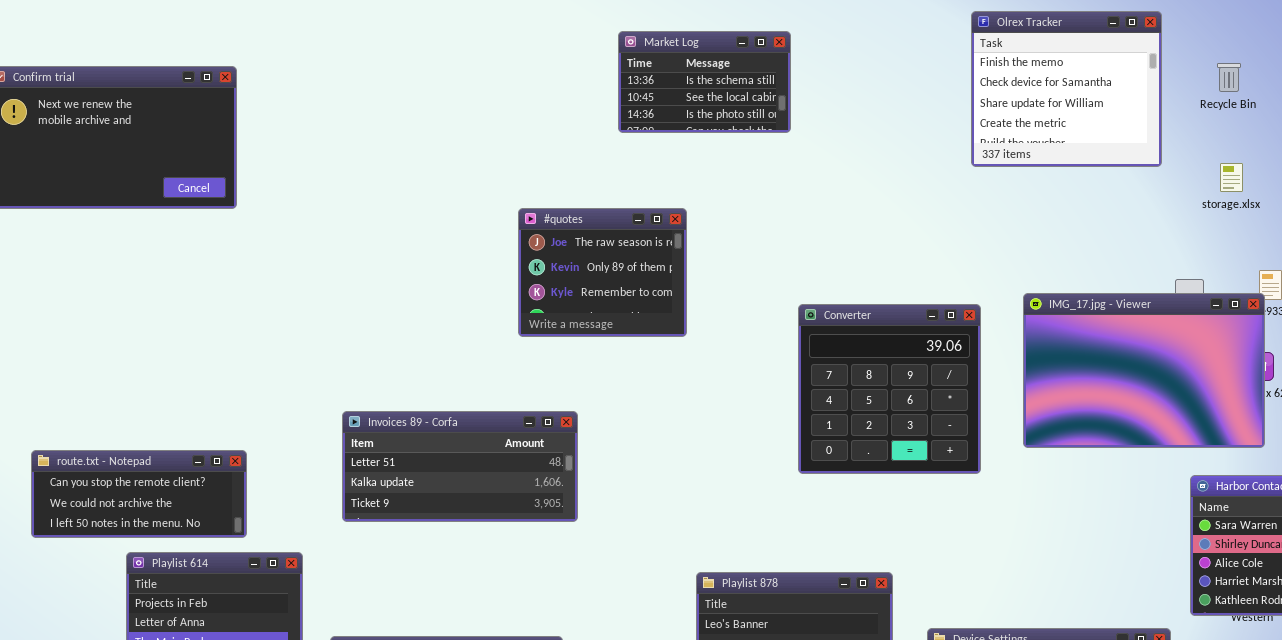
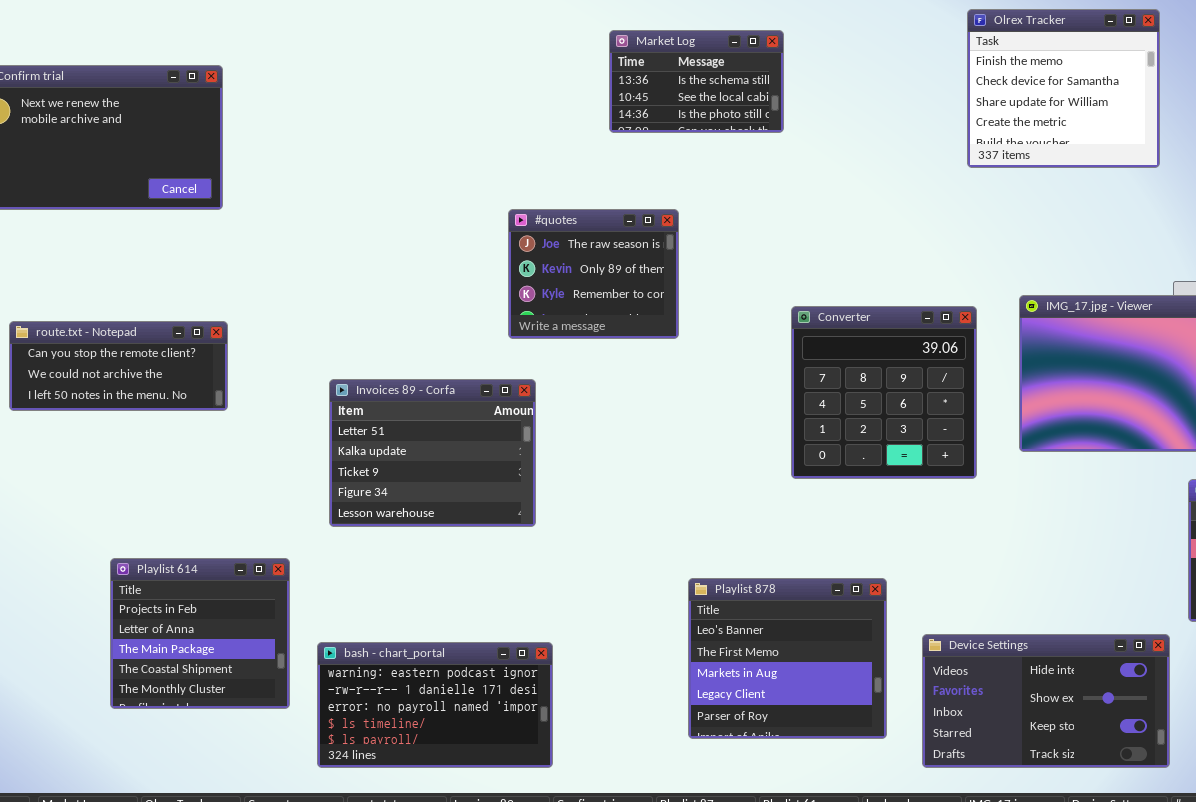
Invoices 89 - Corfa: [342,411,578,522] -> [329,379,536,527], resized
route.txt - Notepad: [31,450,247,538] -> [9,321,228,411], moved

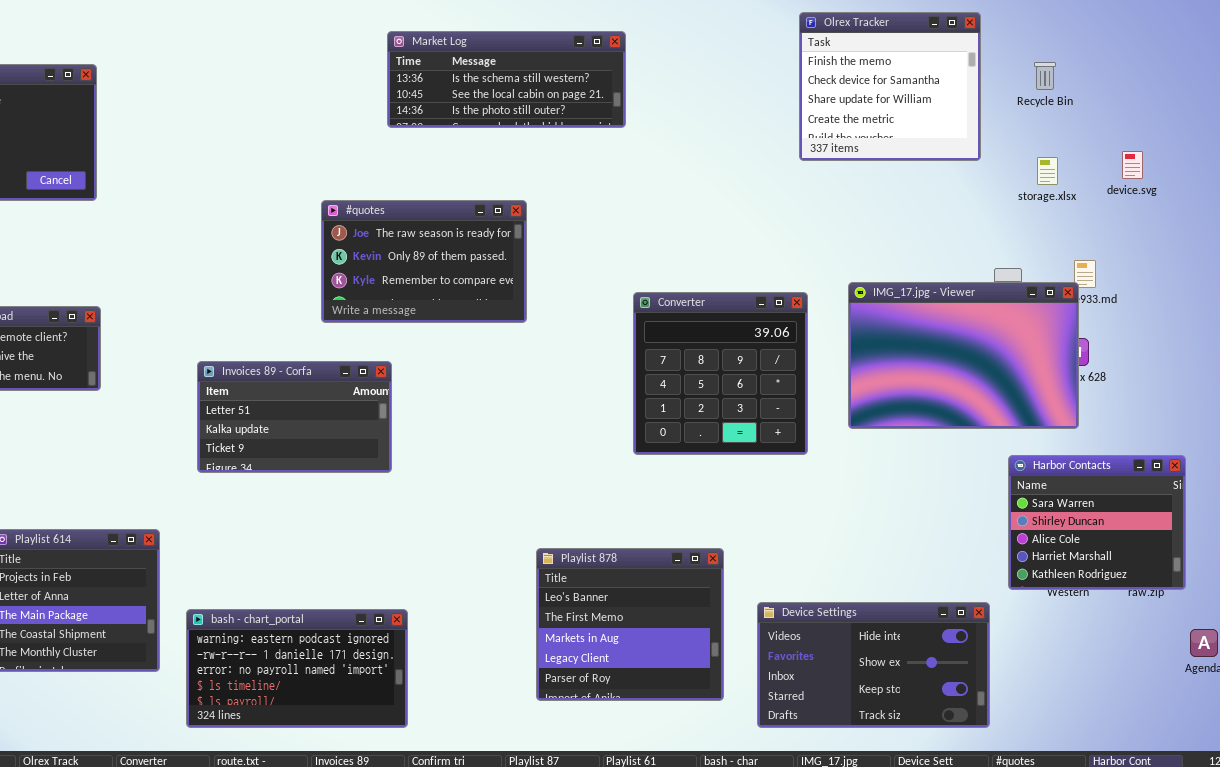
Market Log: [609,30,784,133] -> [387,31,626,128], resized
#quotes: [508,209,679,339] -> [321,200,527,323], resized
Invoices 89 - Corfa: [329,379,536,527] -> [197,361,392,473], resized

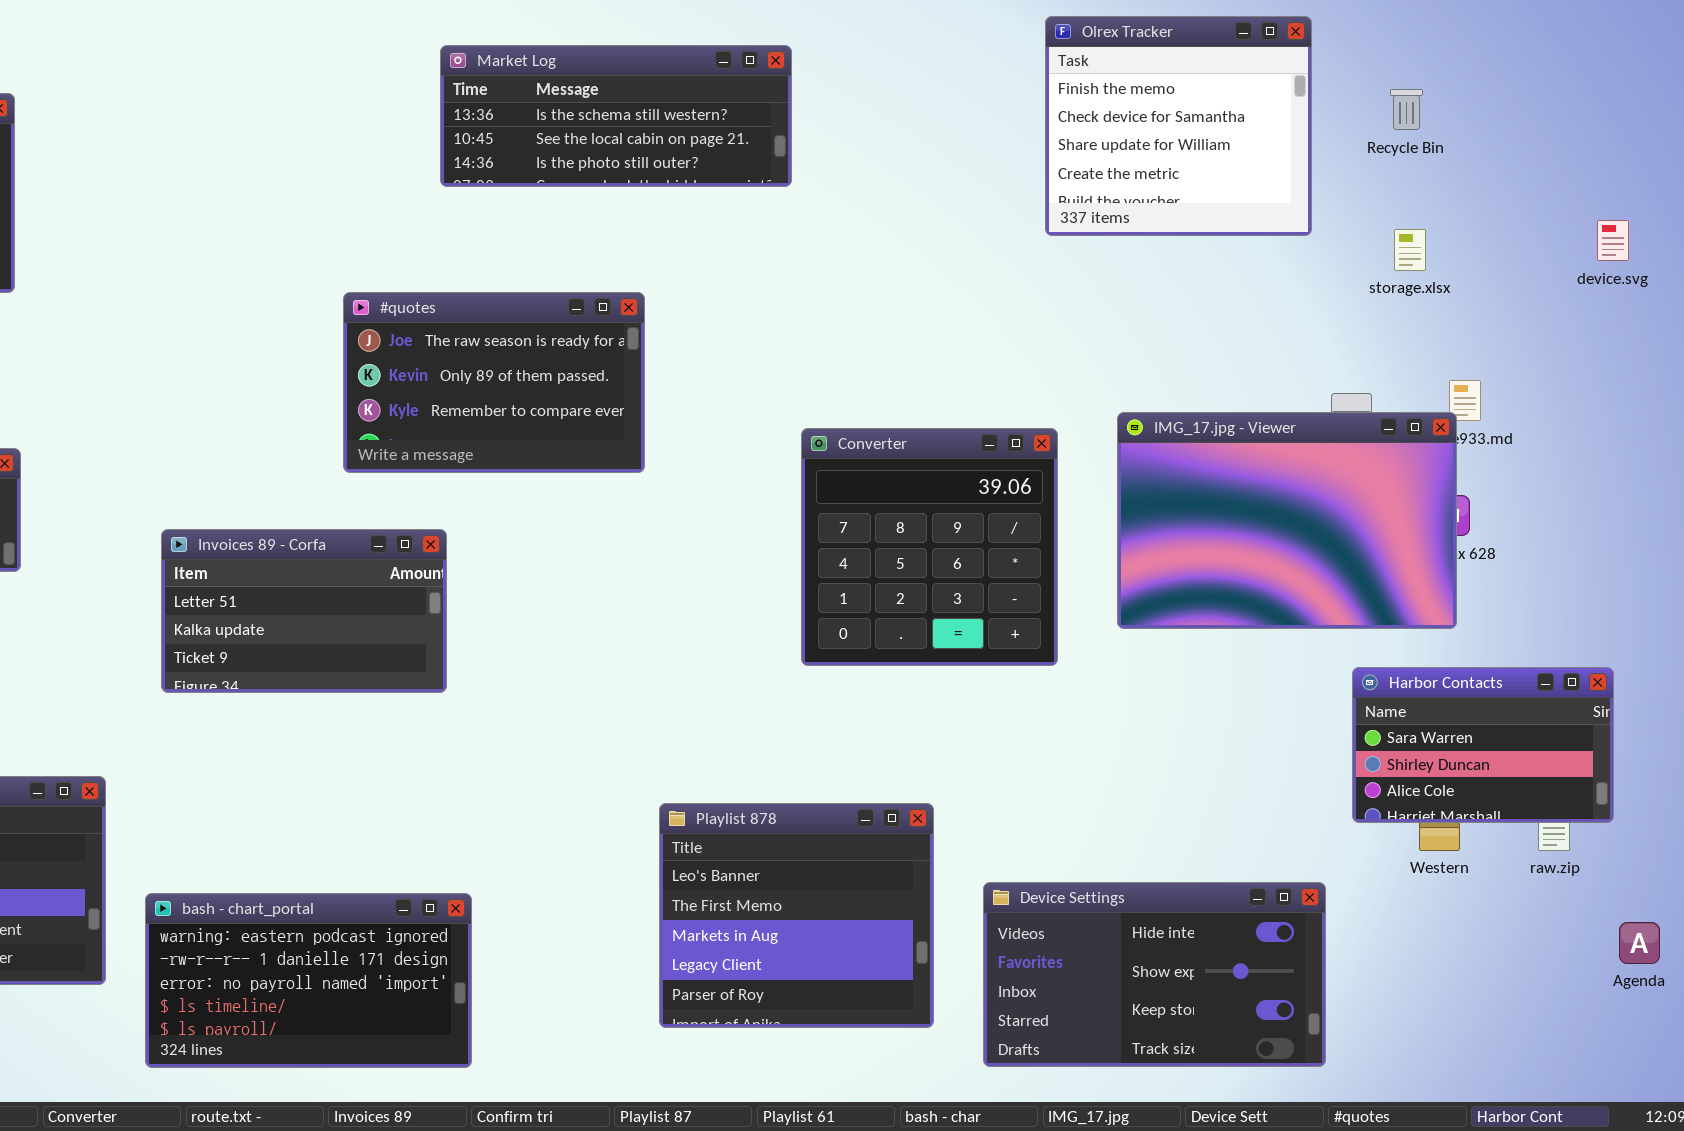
device.svg: [1122,151,1143,179] -> [1597,220,1629,261], moved
Harbor Contacts: [1008,455,1186,590] -> [1352,667,1614,823], resized

